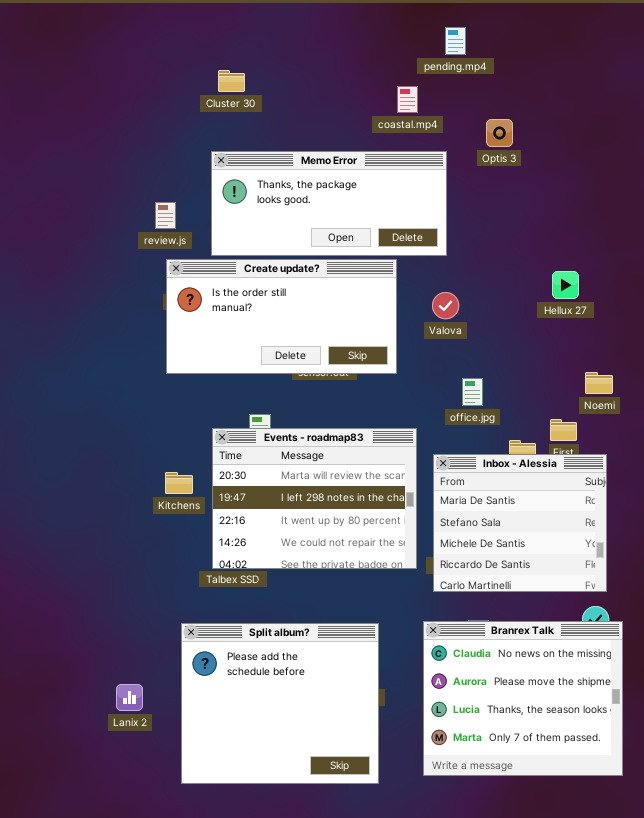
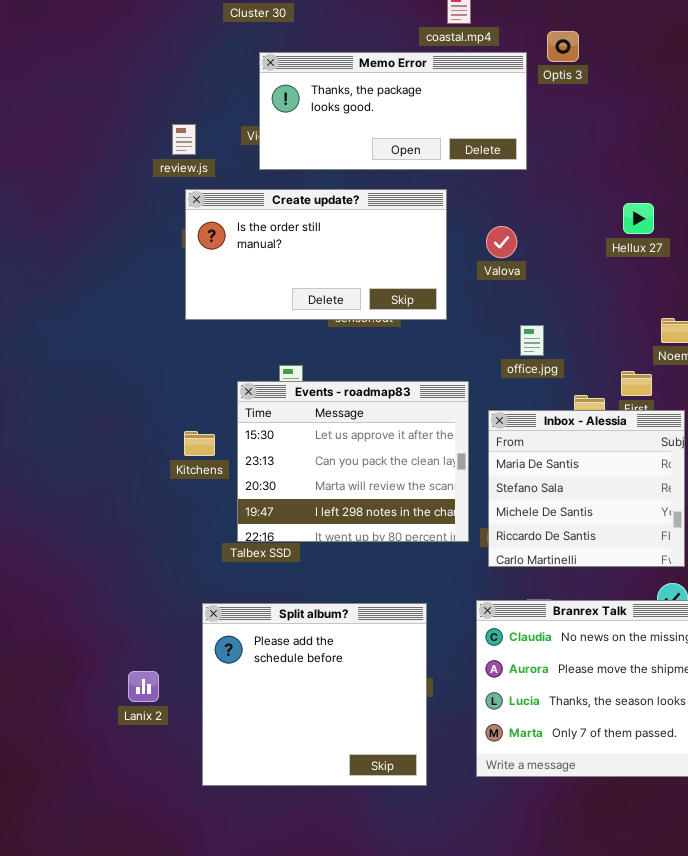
Memo Error: [211,151,447,256] -> [259,52,527,170], moved
Events - roadmap83: [212,428,417,569] -> [237,381,469,542], scrolled up 2 rows

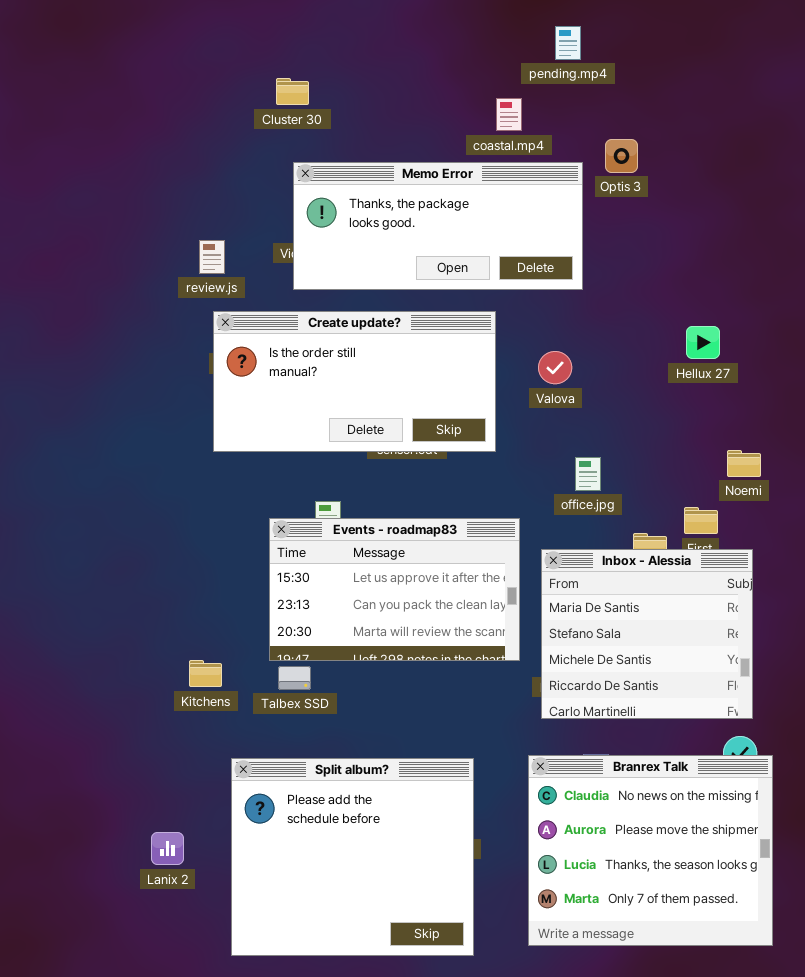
Events - roadmap83: [237,381,469,542] -> [269,518,520,661], resized
Kitchens: [184,431,215,456] -> [189,660,222,687], moved

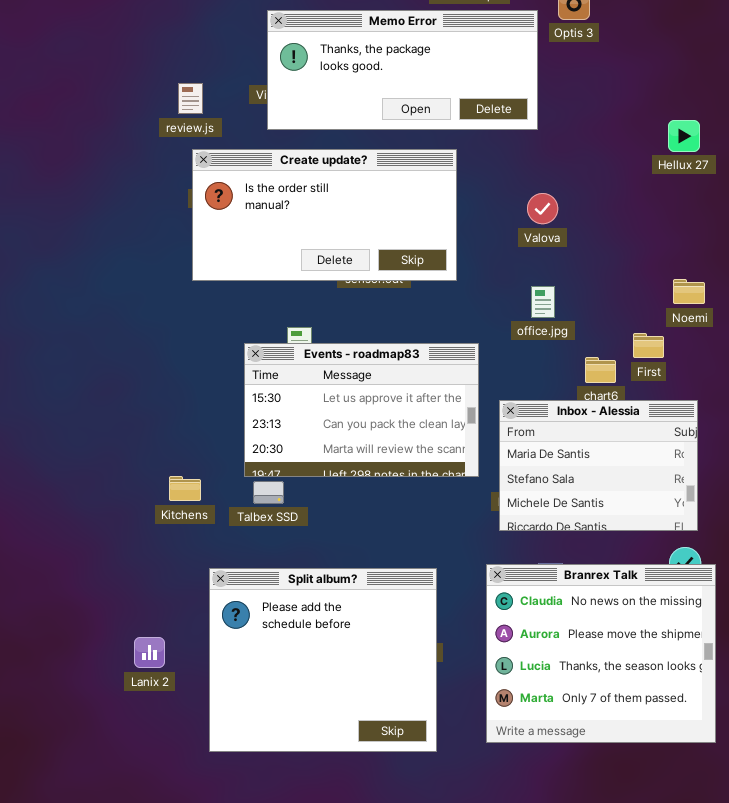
Hellux 27: [686,326,720,359] -> [668,120,700,152], moved
Valova: [538,351,572,384] -> [527,193,558,224], moved
Inbox - Alessia: [541,549,753,719] -> [499,400,698,531], resized

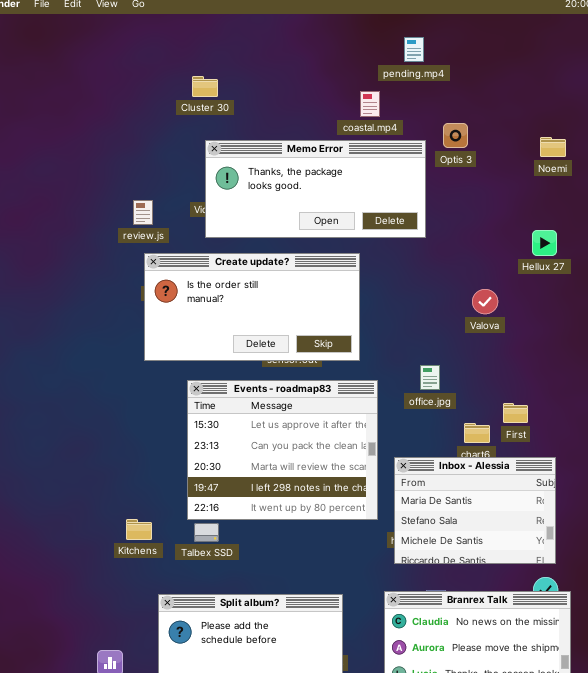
Valova: [527,193,558,224] -> [472,289,498,314], moved
Noemi: [673,279,705,304] -> [540,137,566,157], moved
Events - roadmap83: [244,343,479,477] -> [187,380,378,520], resized

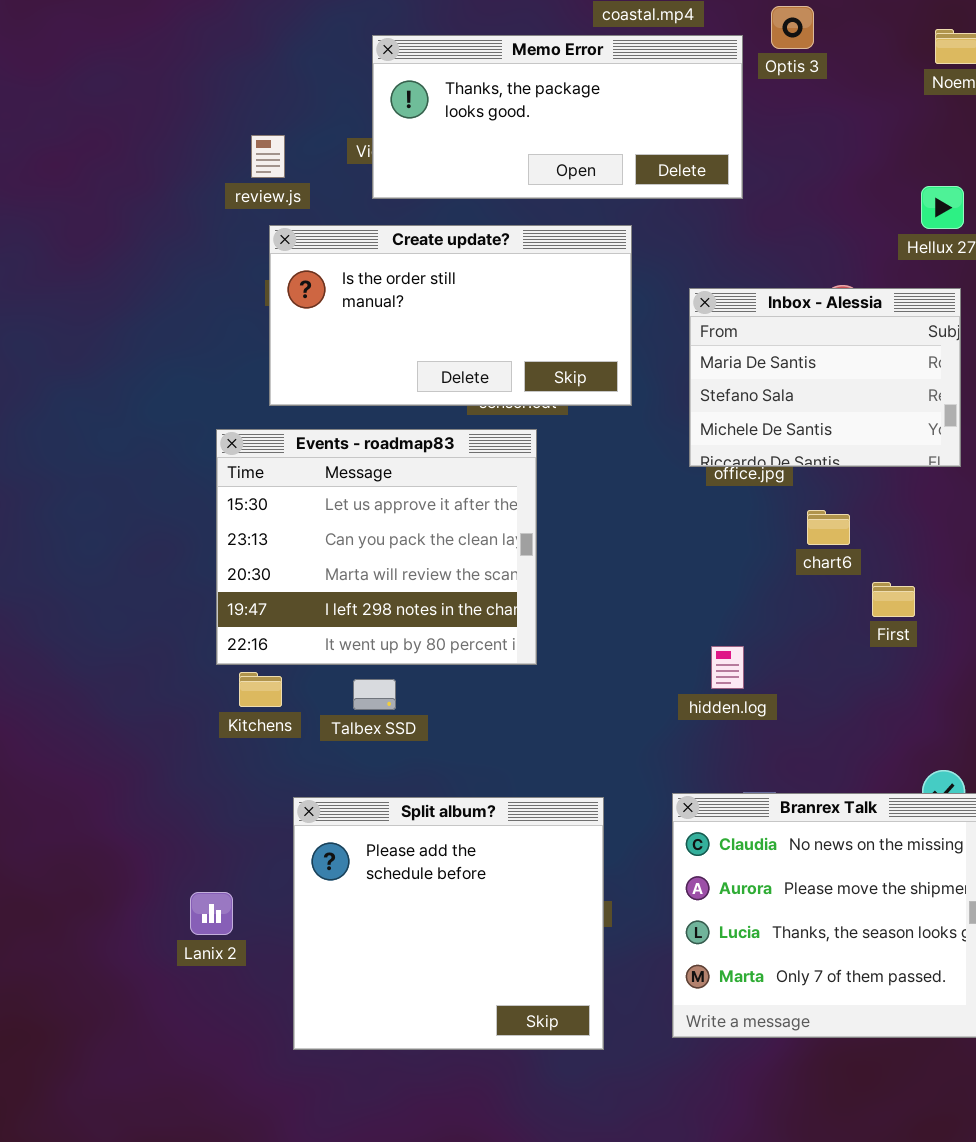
Events - roadmap83: [187,380,378,520] -> [216,429,537,665], moved
First: [503,403,528,423] -> [872,582,915,617], moved
Inbox - Alessia: [394,457,556,564] -> [689,288,961,467], moved

